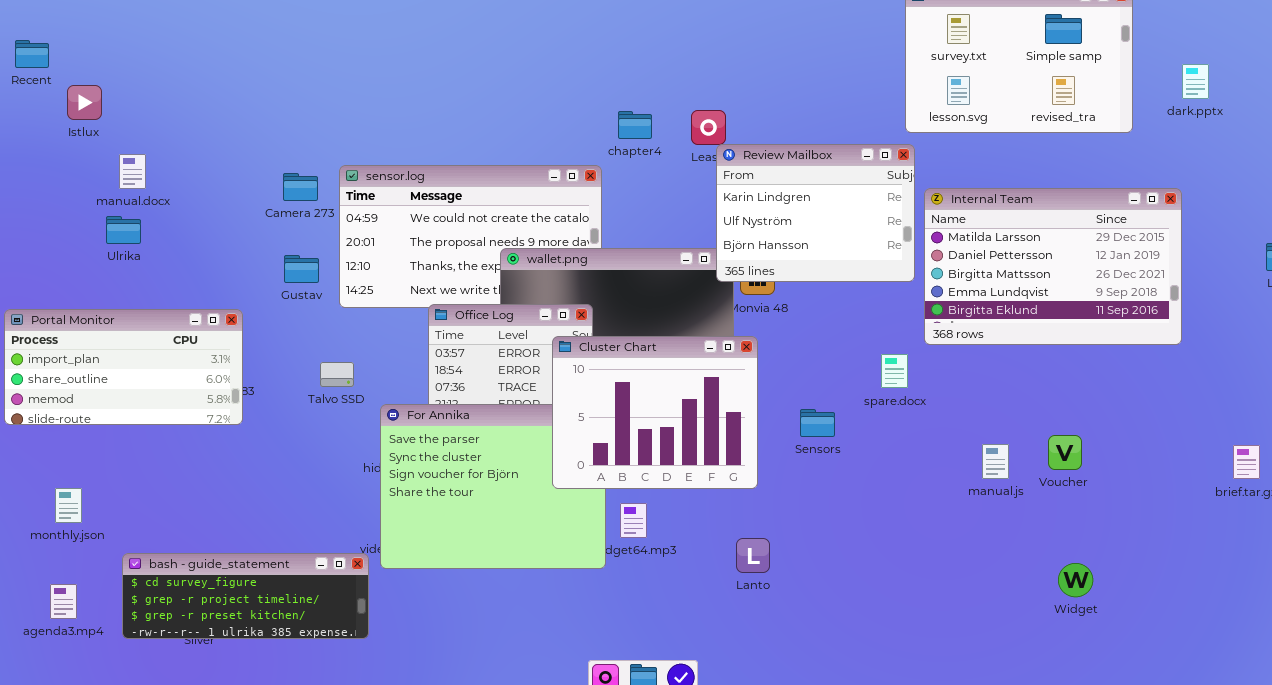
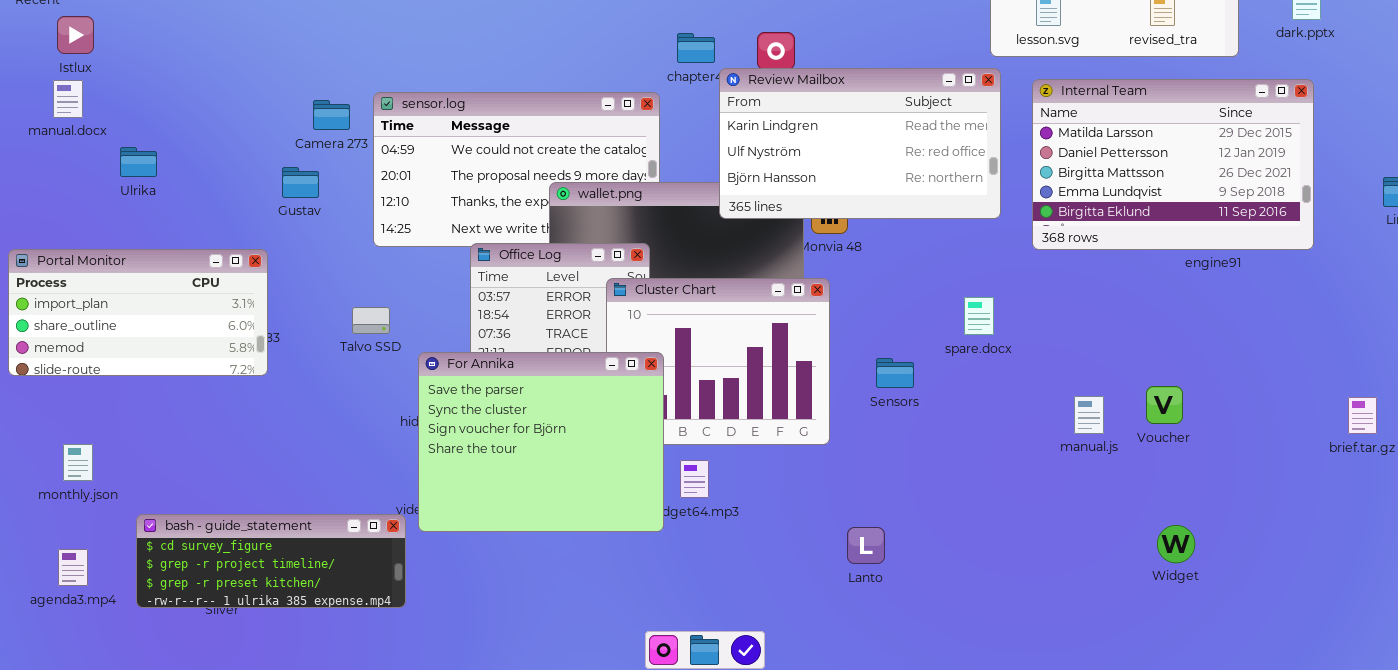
Istlux: [67,85,102,120] -> [57,16,94,54], moved
Review Mailbox: [716,144,915,282] -> [719,68,1001,219], resized
manual.docx: [119,154,146,189] -> [53,80,83,118], moved
Internal Team: [924,188,1182,345] -> [1032,79,1314,250], moved
Gustav: [284,255,319,283] -> [282,167,319,198], moved
For Annika: [380,404,606,569] -> [418,352,664,532], raised
Lanto: [736,538,770,573] -> [847,527,885,564], moved

